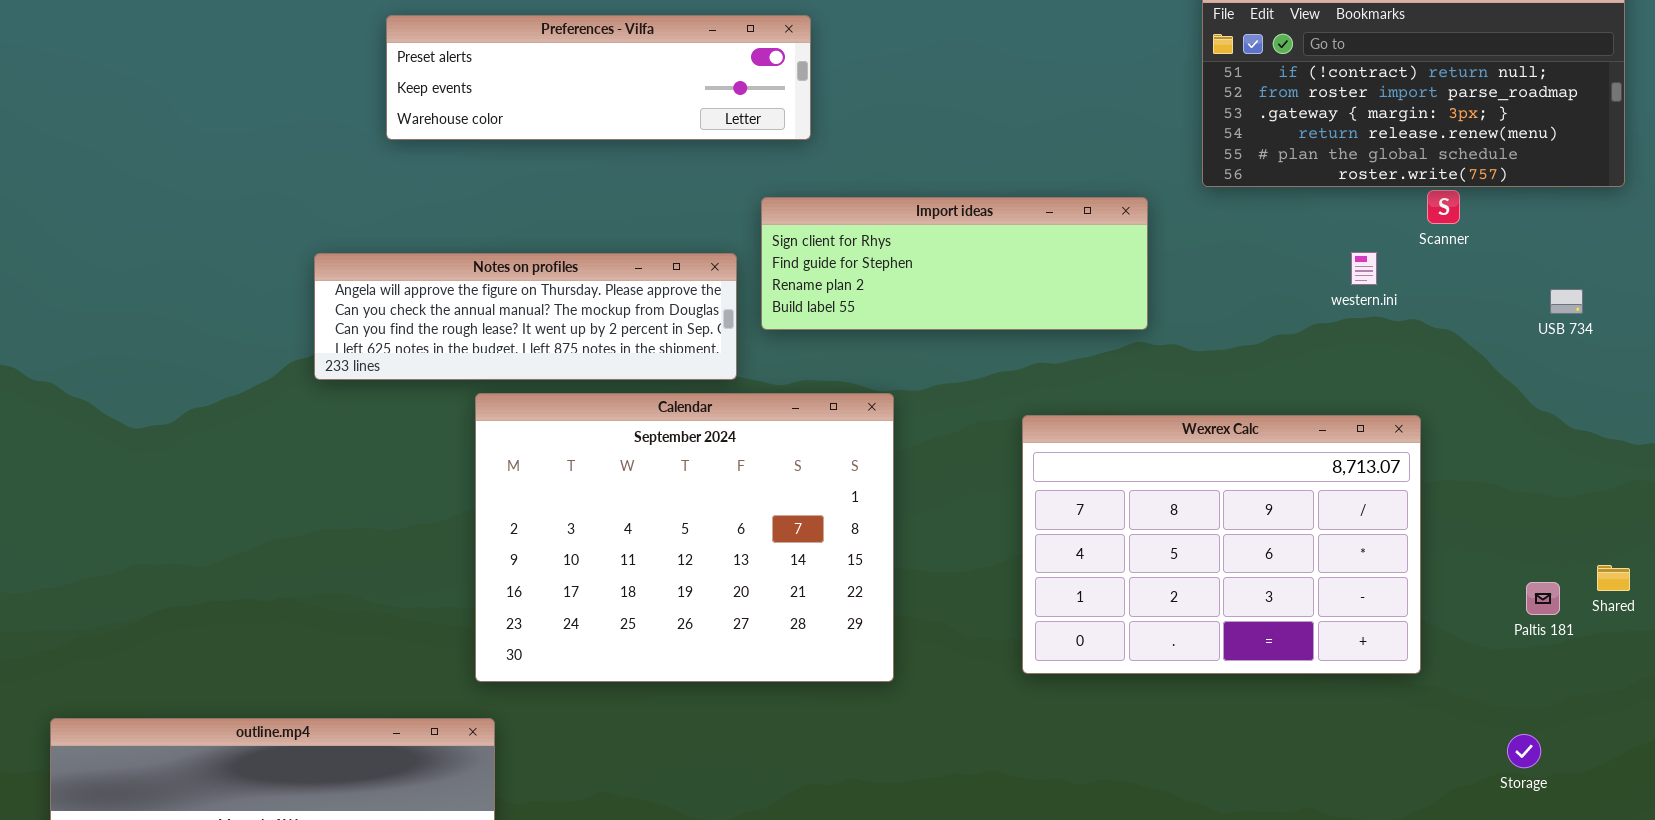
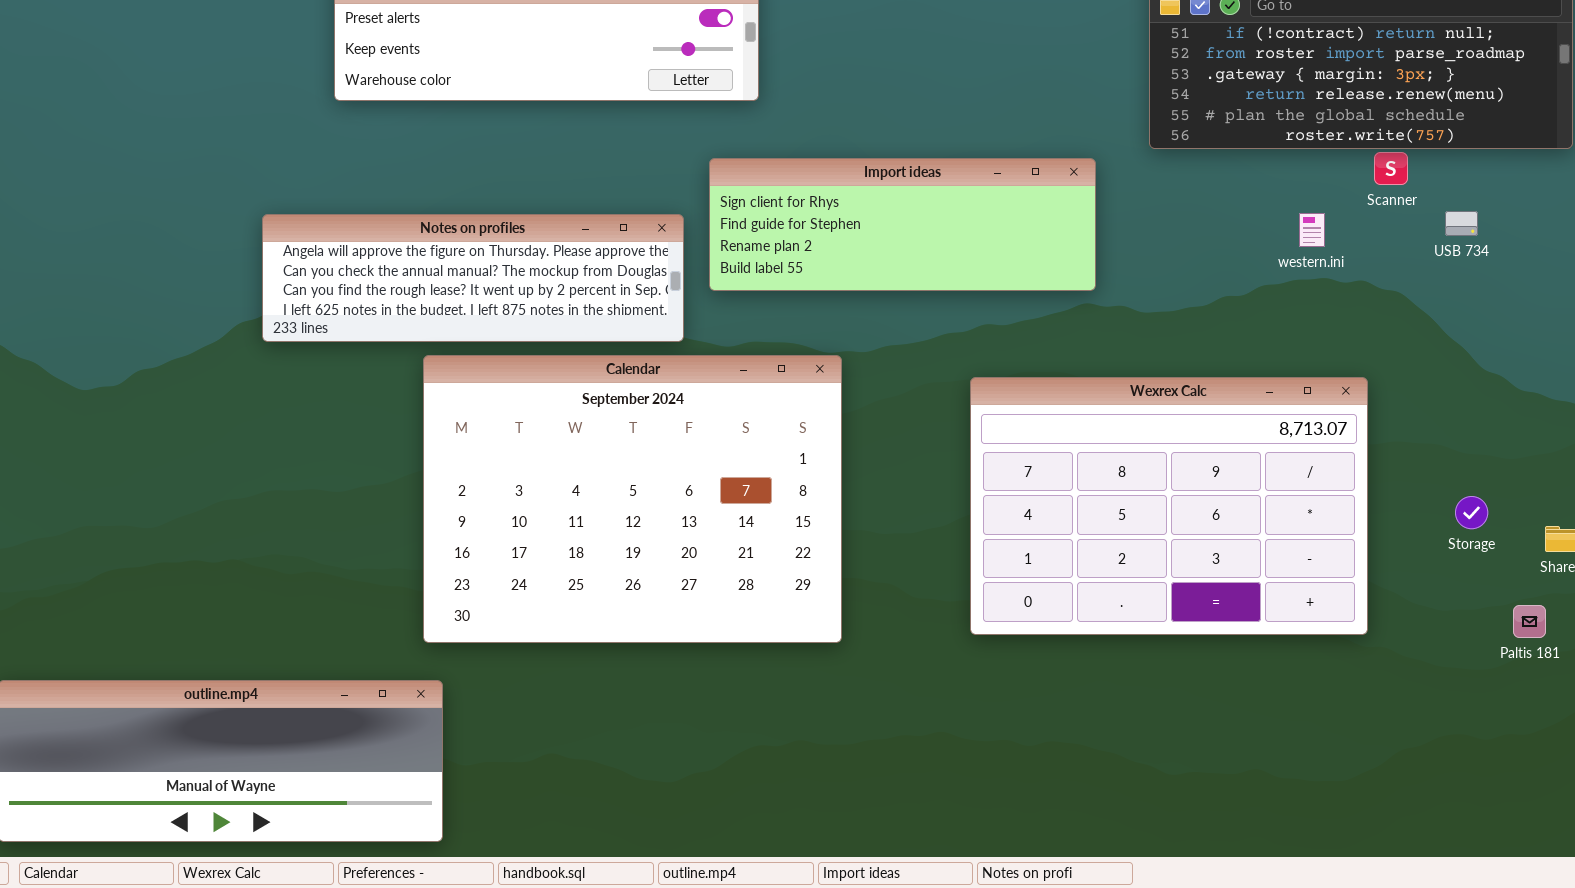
USB 734: [1550,289,1583,314] -> [1445,211,1478,236], moved
Paltis 181: [1526,582,1560,615] -> [1513,605,1546,638], moved
Storage: [1507,734,1541,768] -> [1455,496,1488,529], moved

